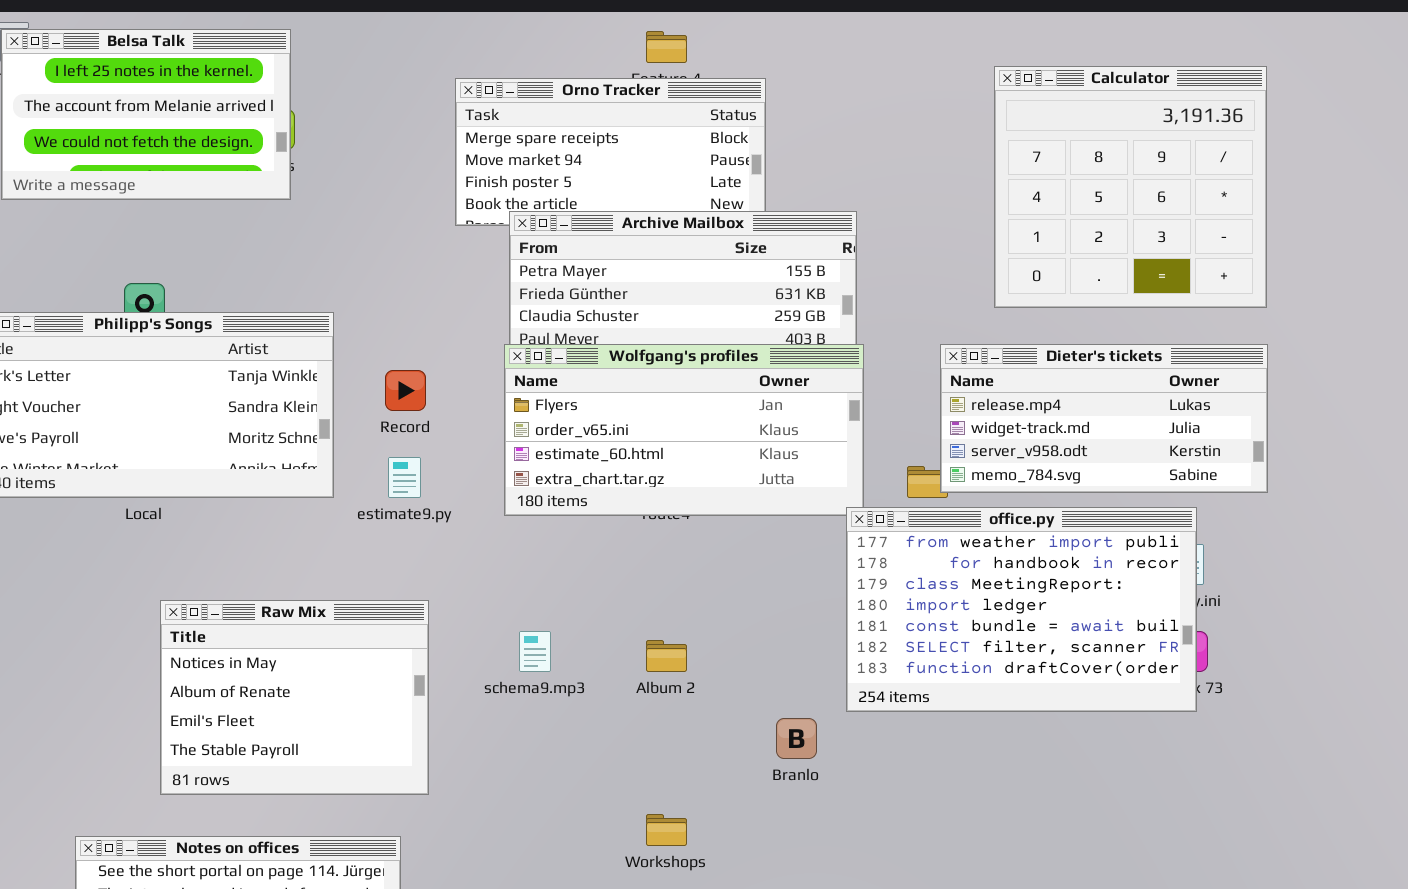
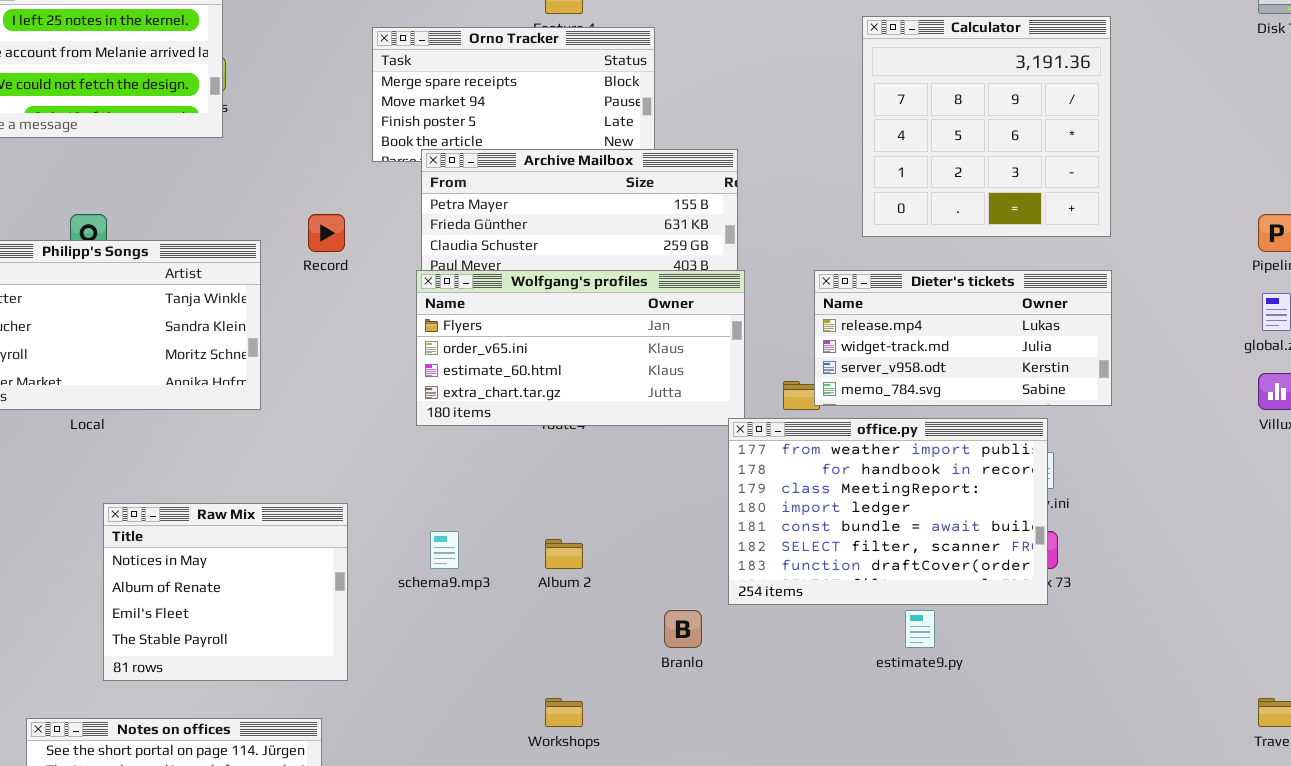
Record: [385,370,426,411] -> [308,214,345,252], moved
estimate9.py: [388,457,421,498] -> [905,610,935,648], moved

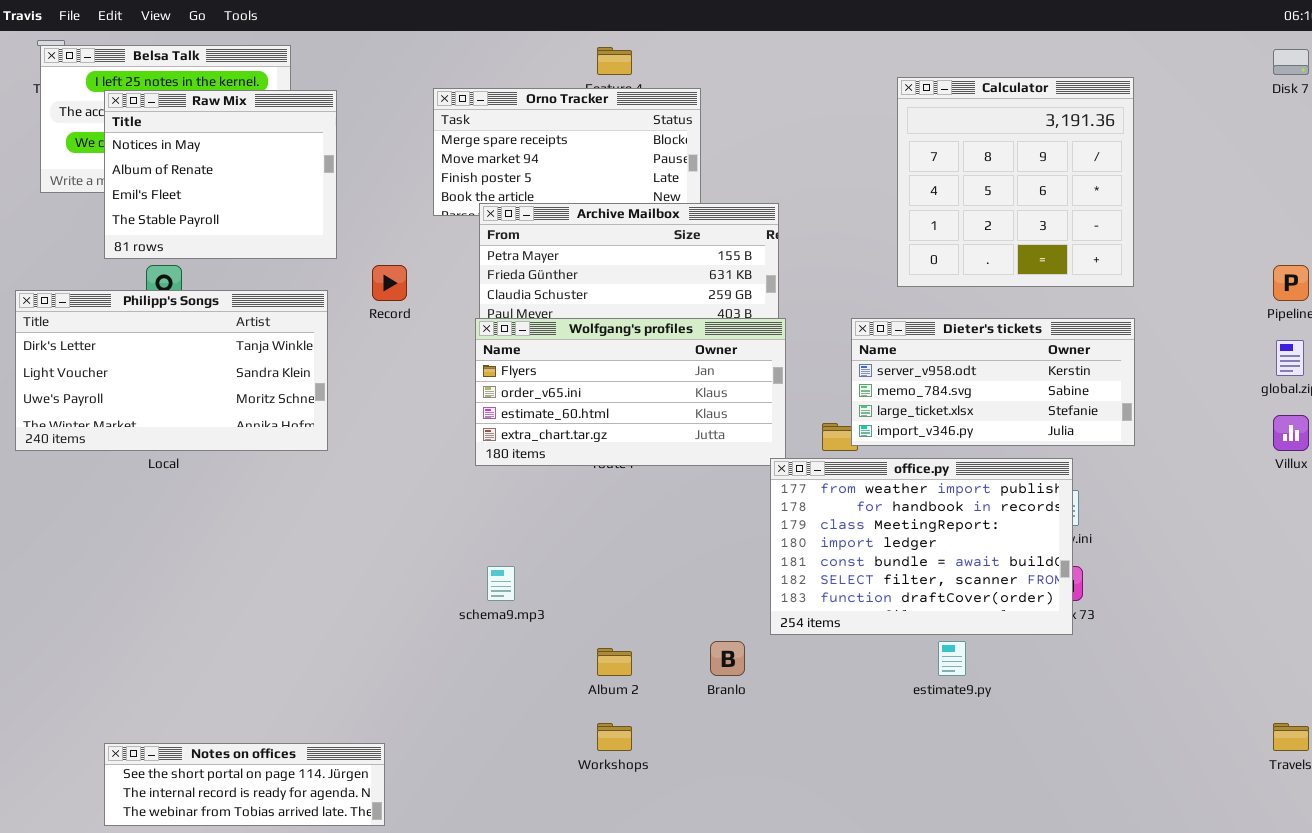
Dieter's tickets: [814,270,1112,406] -> [851,318,1135,446], scrolled down 2 rows
Raw Mix: [103,503,348,681] -> [104,90,337,259], moved
Album 2: [545,539,583,569] -> [597,648,632,676], moved

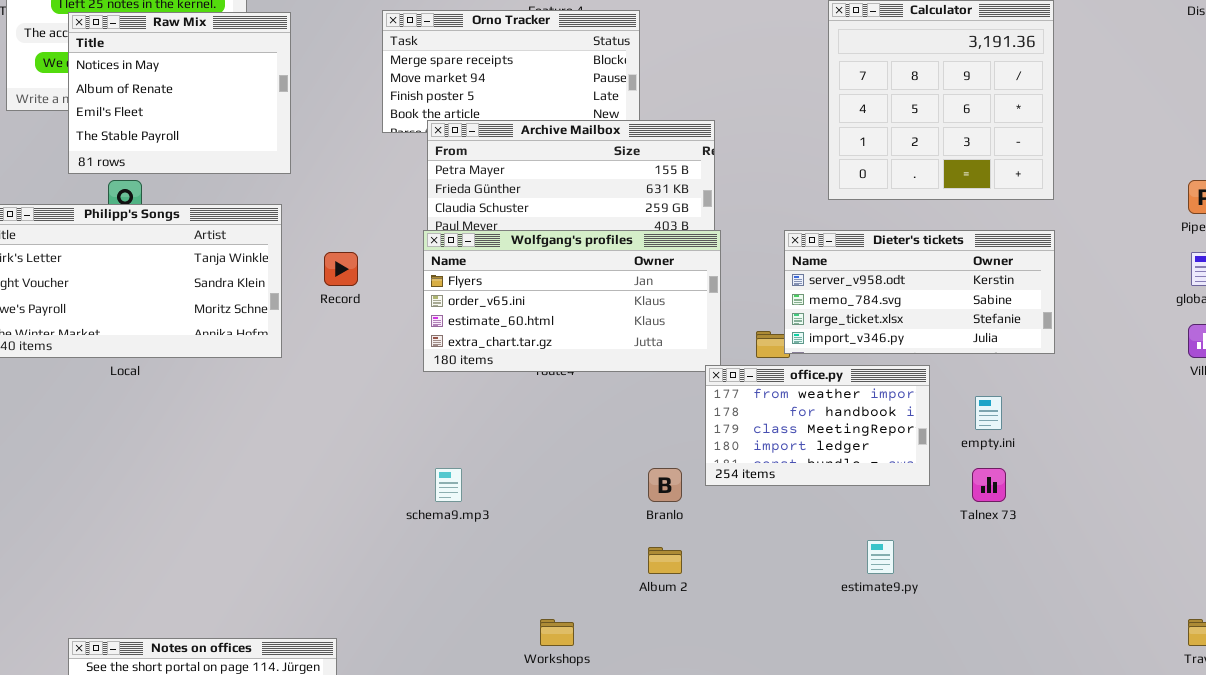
Record: [372,265,407,301] -> [324,252,358,286], moved
office.py: [770,458,1073,635] -> [705,365,930,486], resized
Branlo: [710,641,745,676] -> [648,468,682,502], moved
Album 2: [597,648,632,676] -> [648,547,682,574], moved

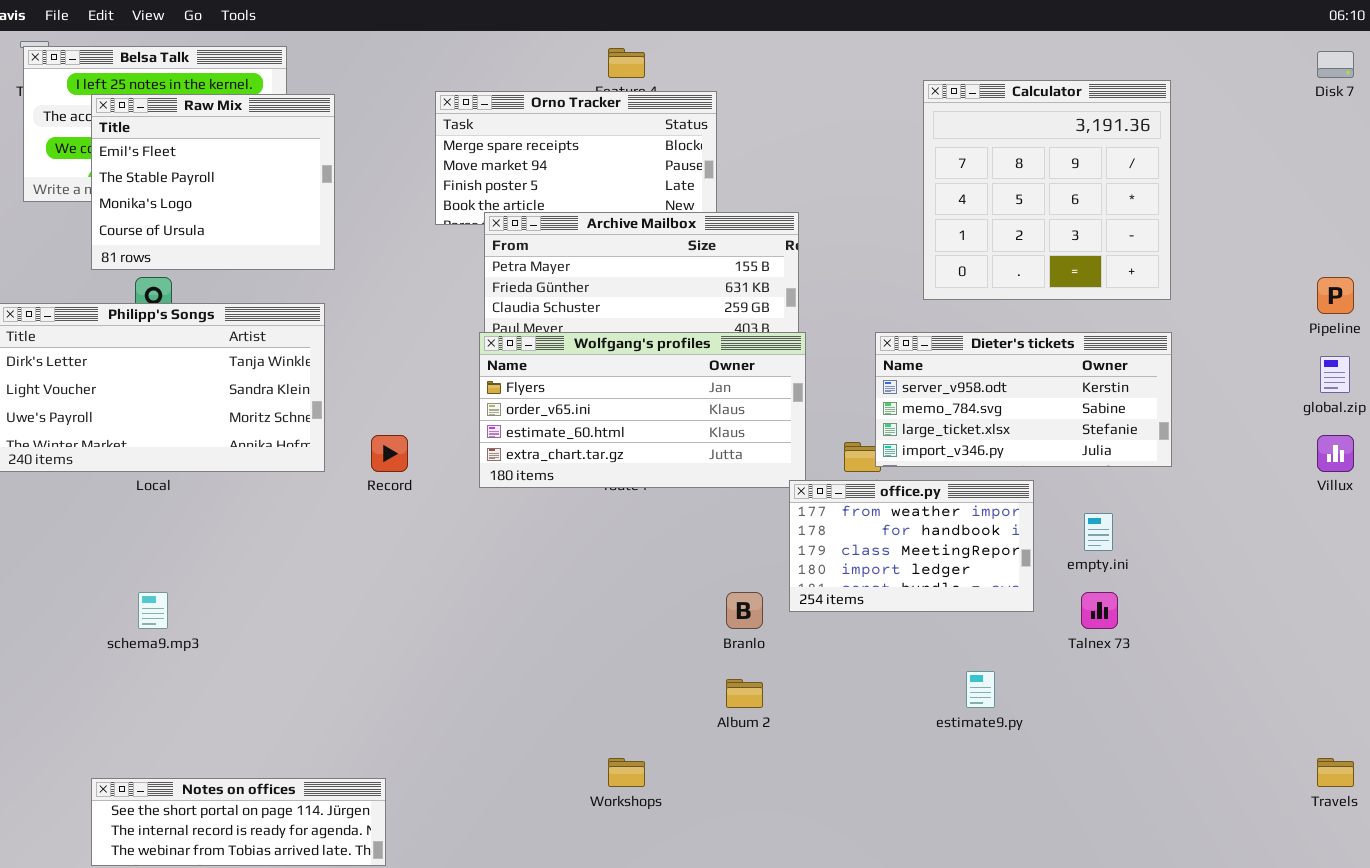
Raw Mix: [68,12,291,174] -> [91,94,335,270], scrolled down 2 rows
Record: [324,252,358,286] -> [371,435,408,472], moved
schema9.mp3: [435,468,462,502] -> [138,592,168,629], moved

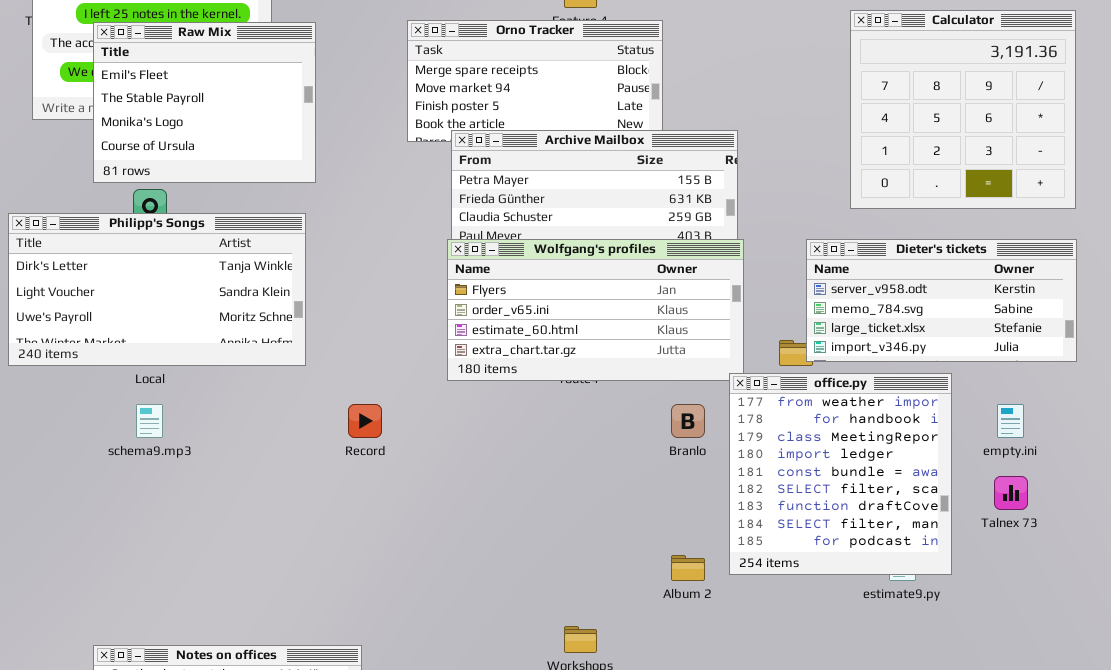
Record: [371,435,408,472] -> [348,404,382,438], moved
office.py: [789,480,1034,612] -> [729,373,952,575], resized
schema9.mp3: [138,592,168,629] -> [136,404,163,438], moved
Branlo: [726,592,763,629] -> [671,404,705,438], moved

